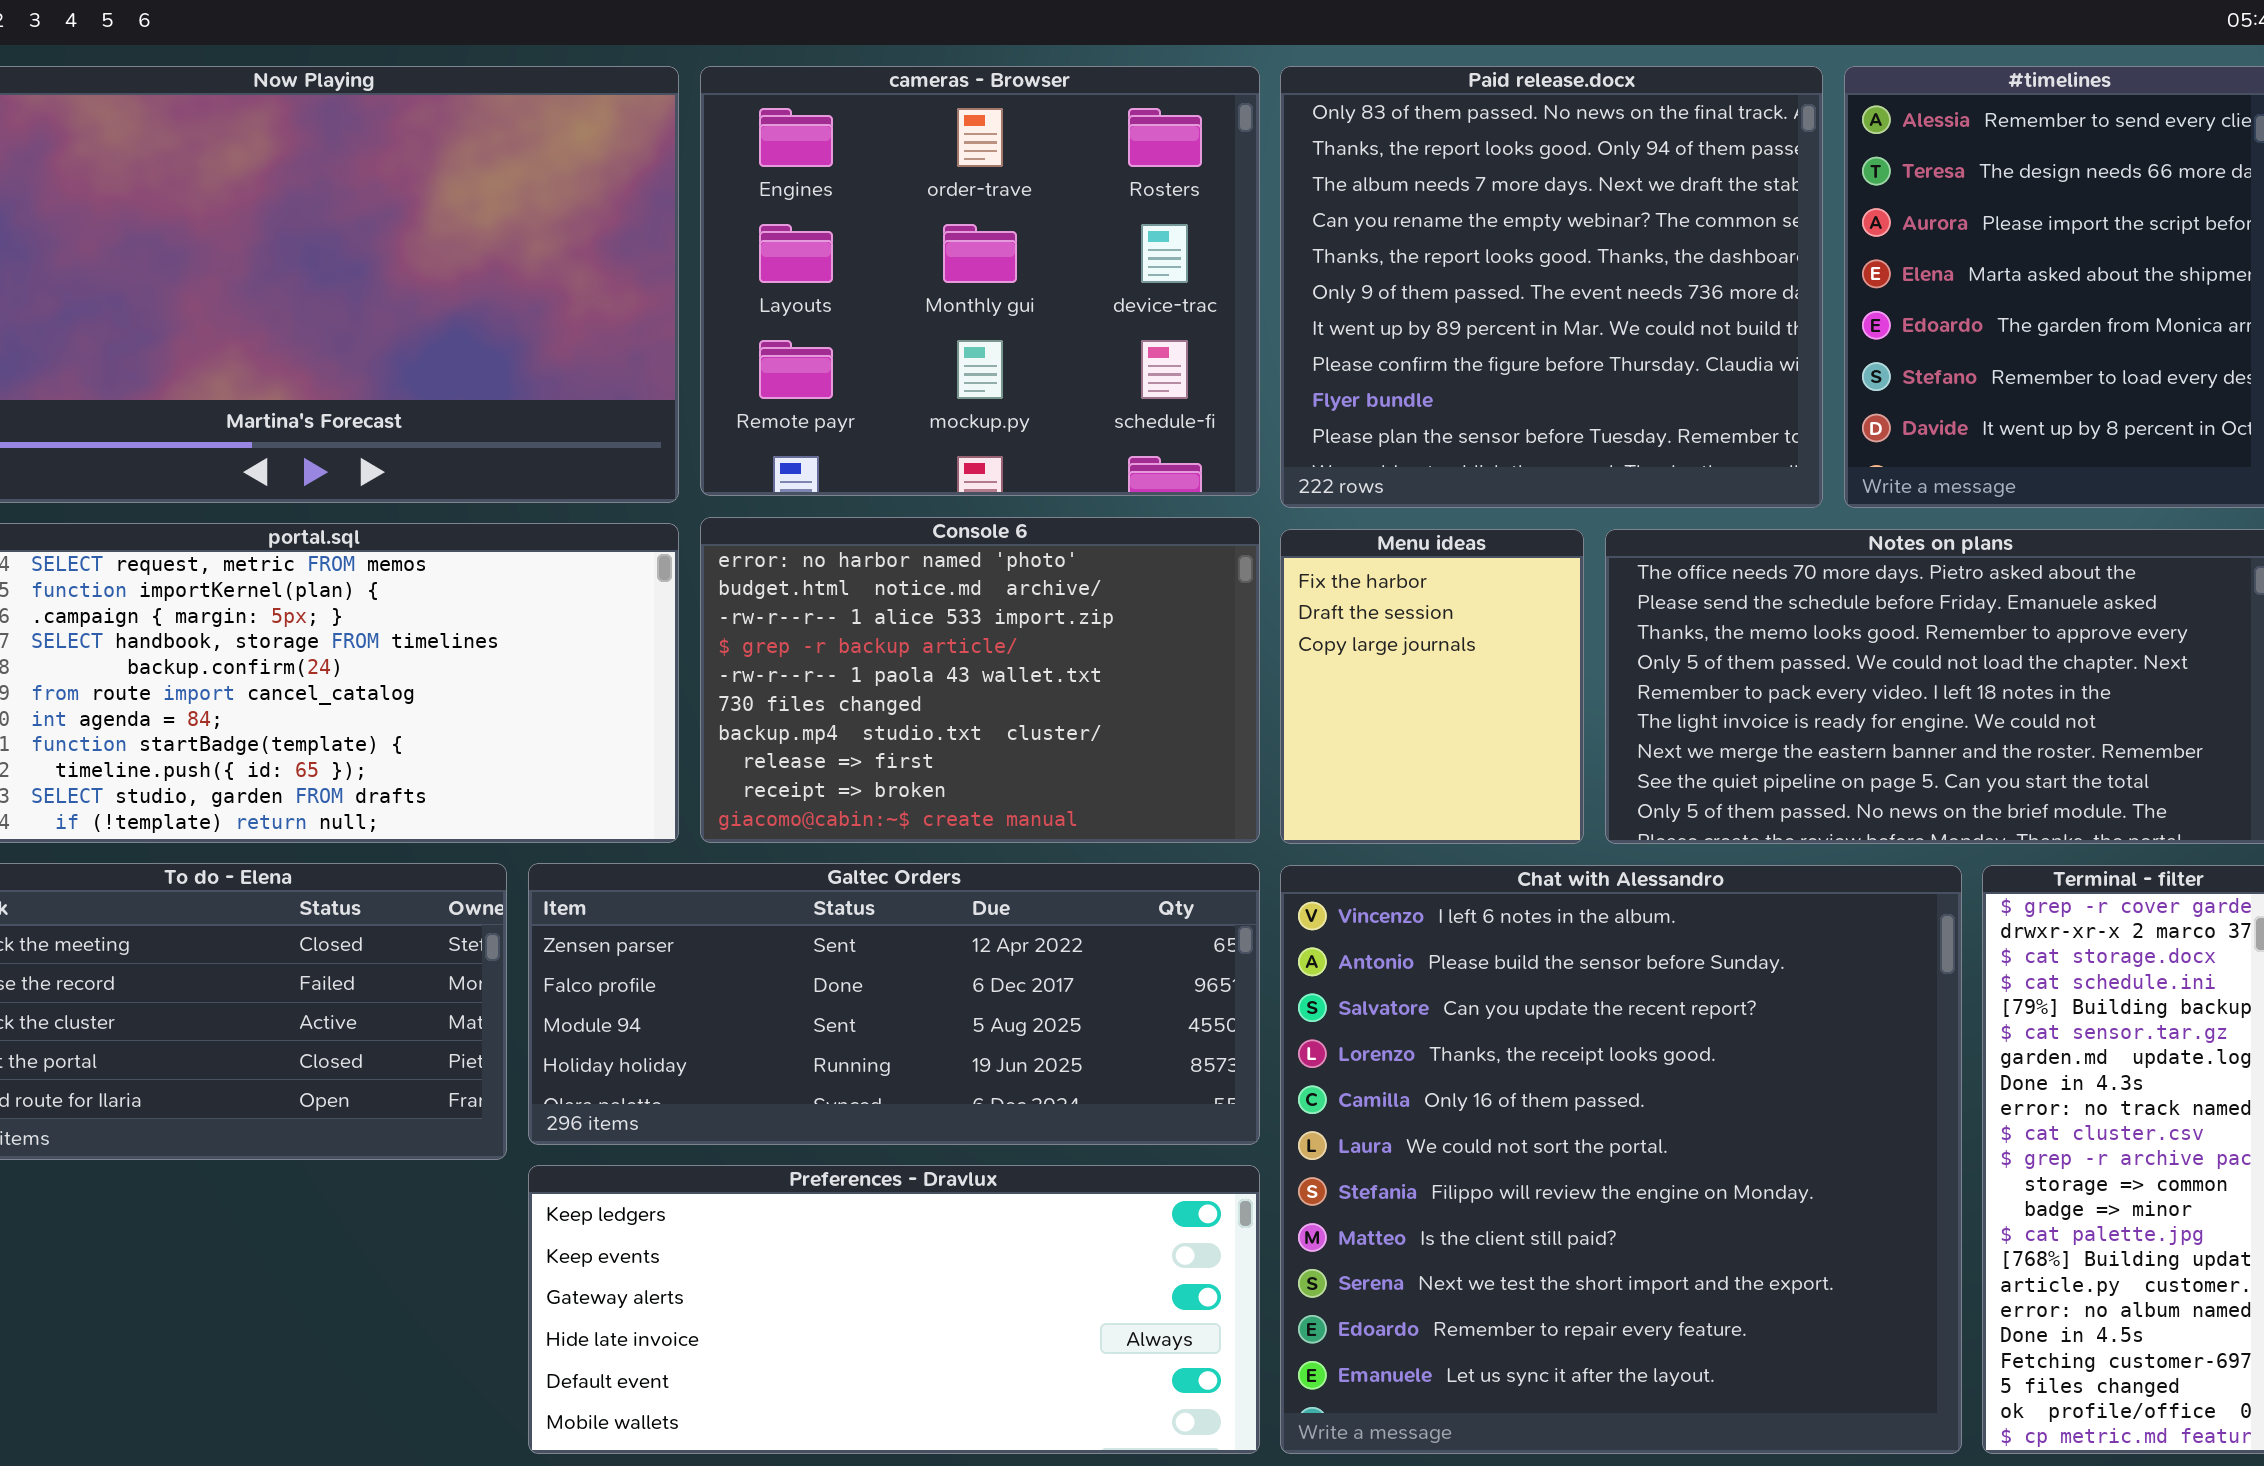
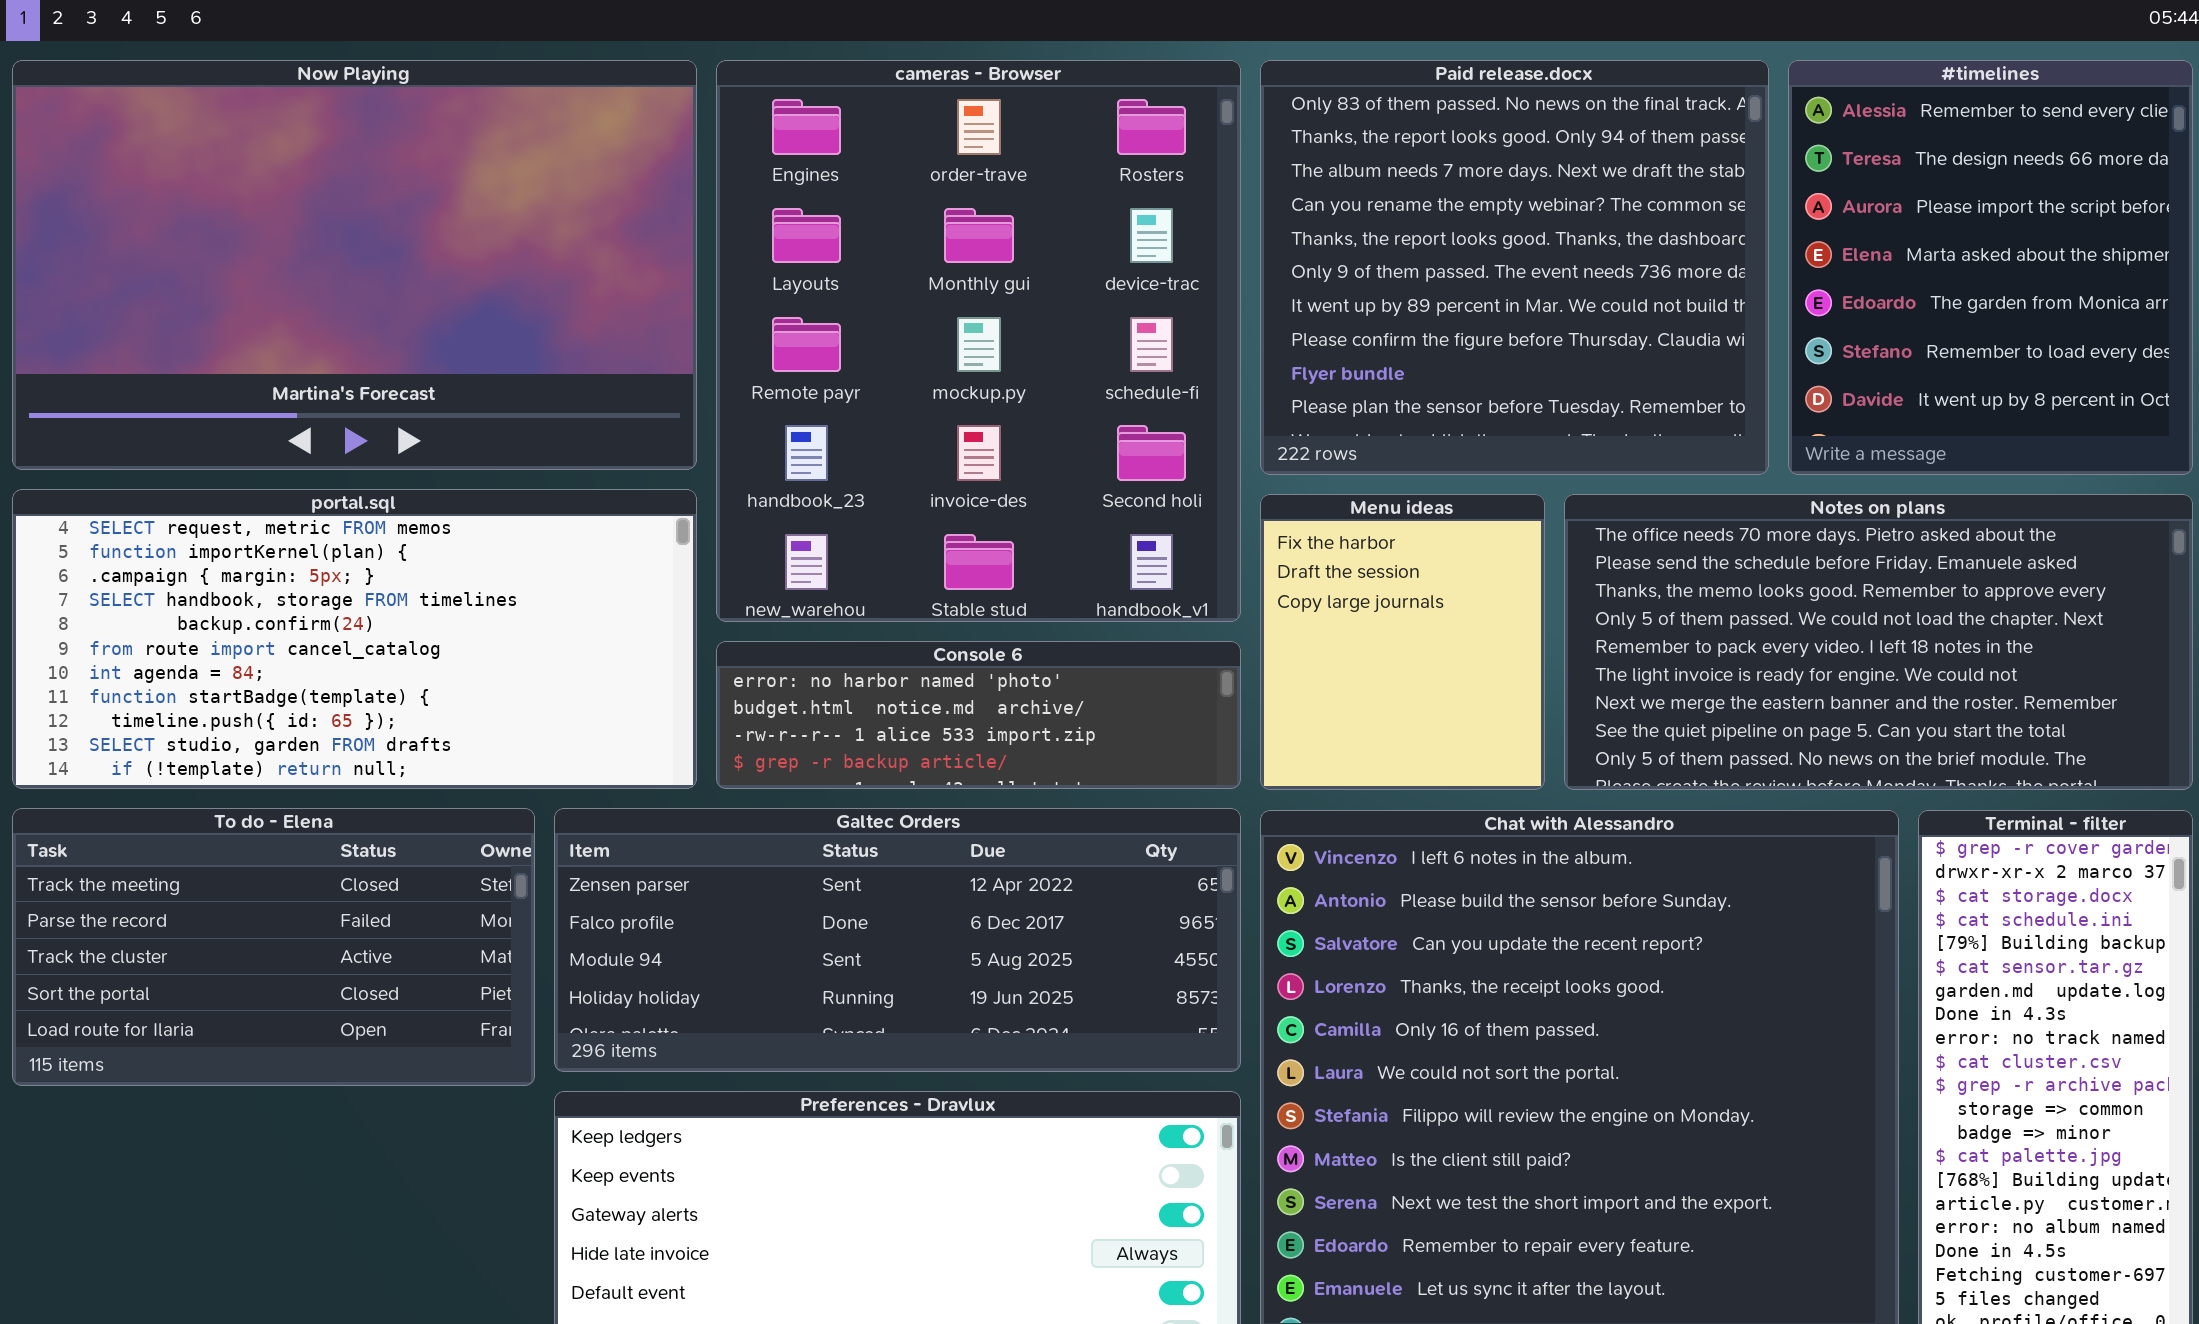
cameras - Browser: [700,66,1260,496] -> [716,60,1241,622], resized
Console 6: [700,517,1260,843] -> [716,641,1241,789], resized

